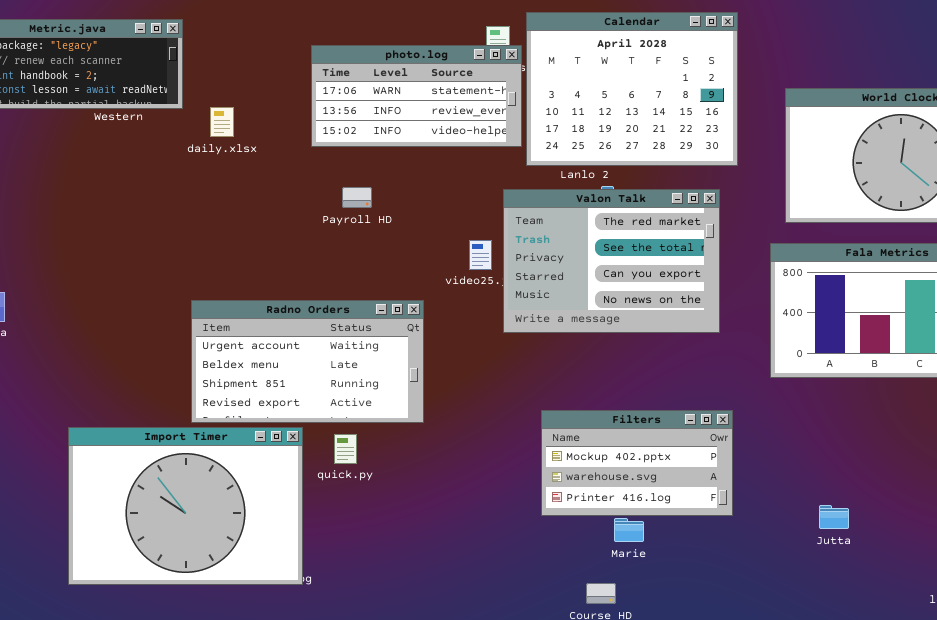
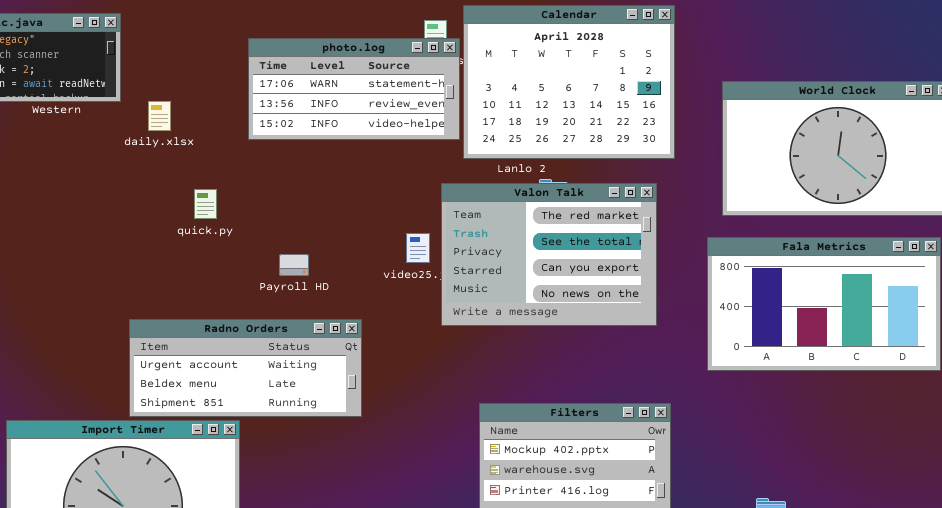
Payroll HD: [342,187,372,208] -> [279,254,309,276], moved
Radno Orders: [191,300,424,423] -> [129,319,362,417], resized
quick.py: [334,434,357,464] -> [194,189,217,219], moved

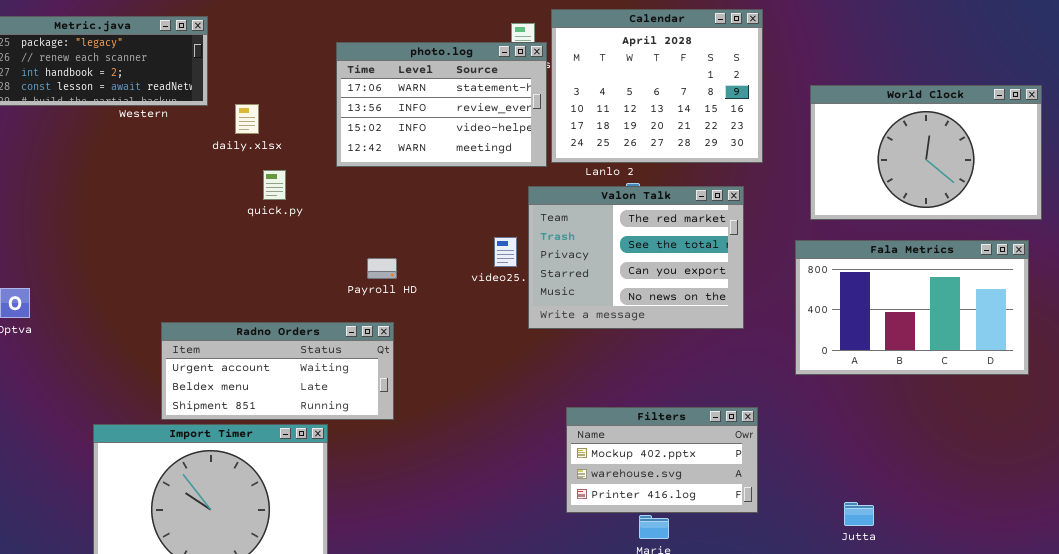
photo.log: [248,38,460,140] -> [336,42,547,167], resized
quick.py: [194,189,217,219] -> [263,170,286,200], moved
Radno Orders: [129,319,362,417] -> [161,322,394,420], moved

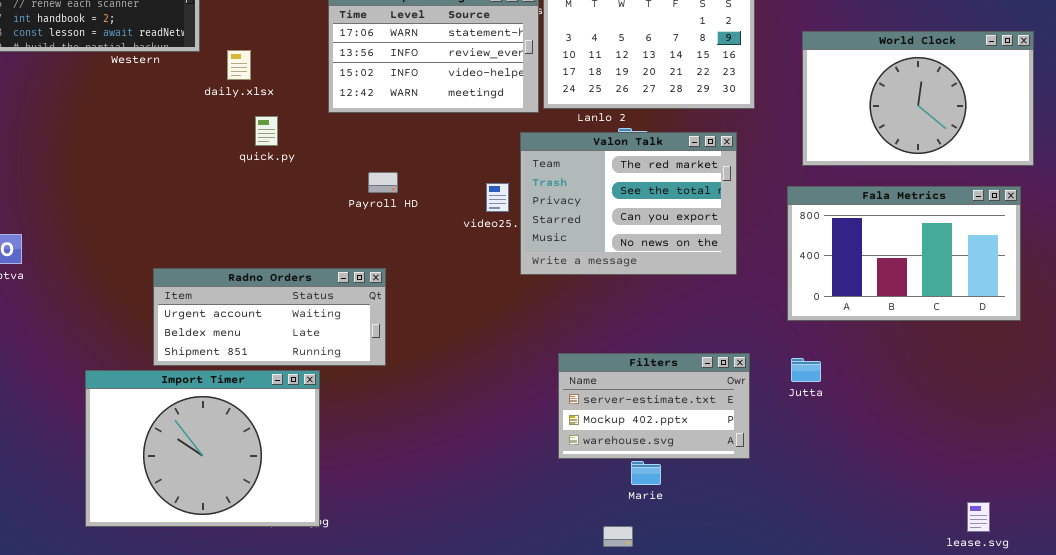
Payroll HD: [367,258,397,279] -> [368,172,398,193], moved
Filters: [566,407,758,513] -> [558,353,750,459], scrolled up 1 row
Jutta: [844,502,874,526] -> [791,358,821,382], moved

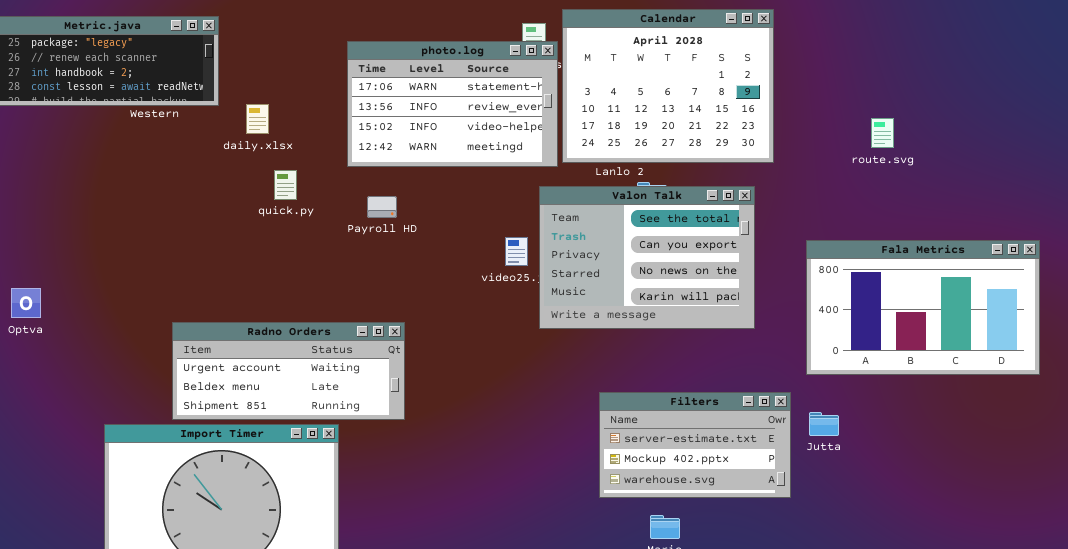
World Clock: [802,31,1034,166] -> none, closed
Valon Talk: [520,132,737,275] -> [539,186,755,329], scrolled down 1 row
Payroll HD: [368,172,398,193] -> [367,196,397,218], moved
Filters: [558,353,750,459] -> [599,392,791,498], moved

